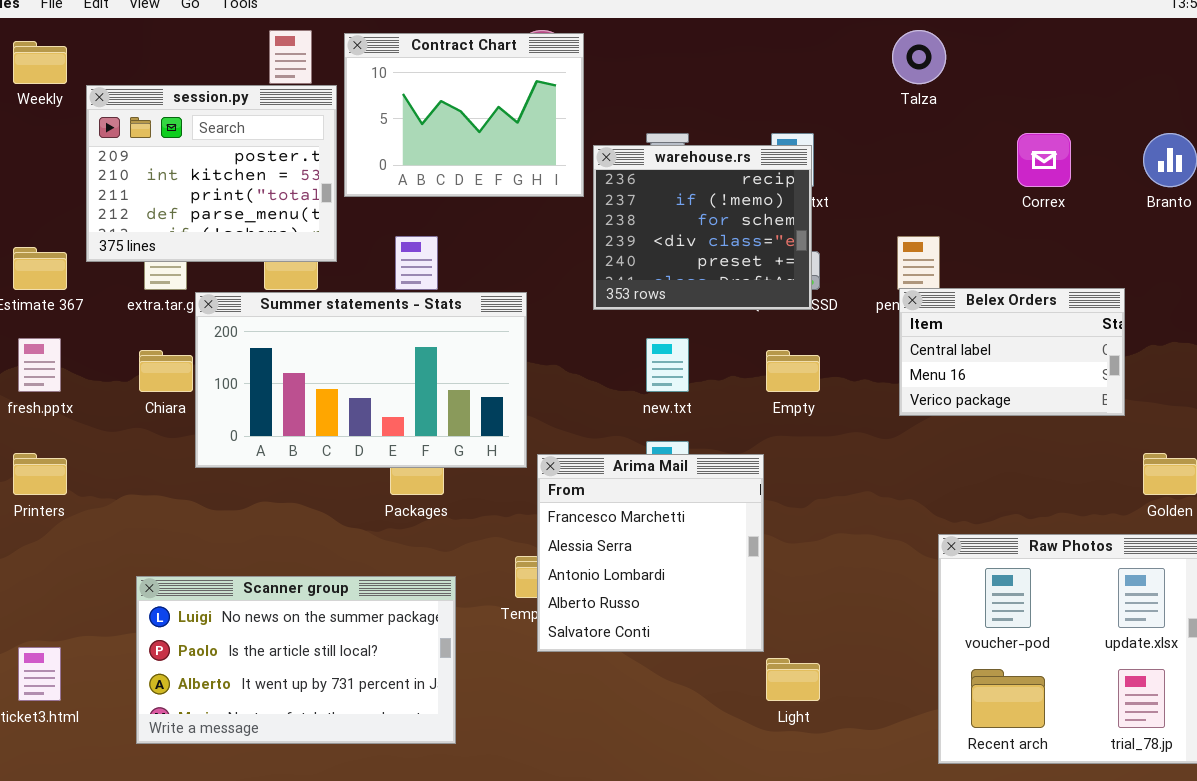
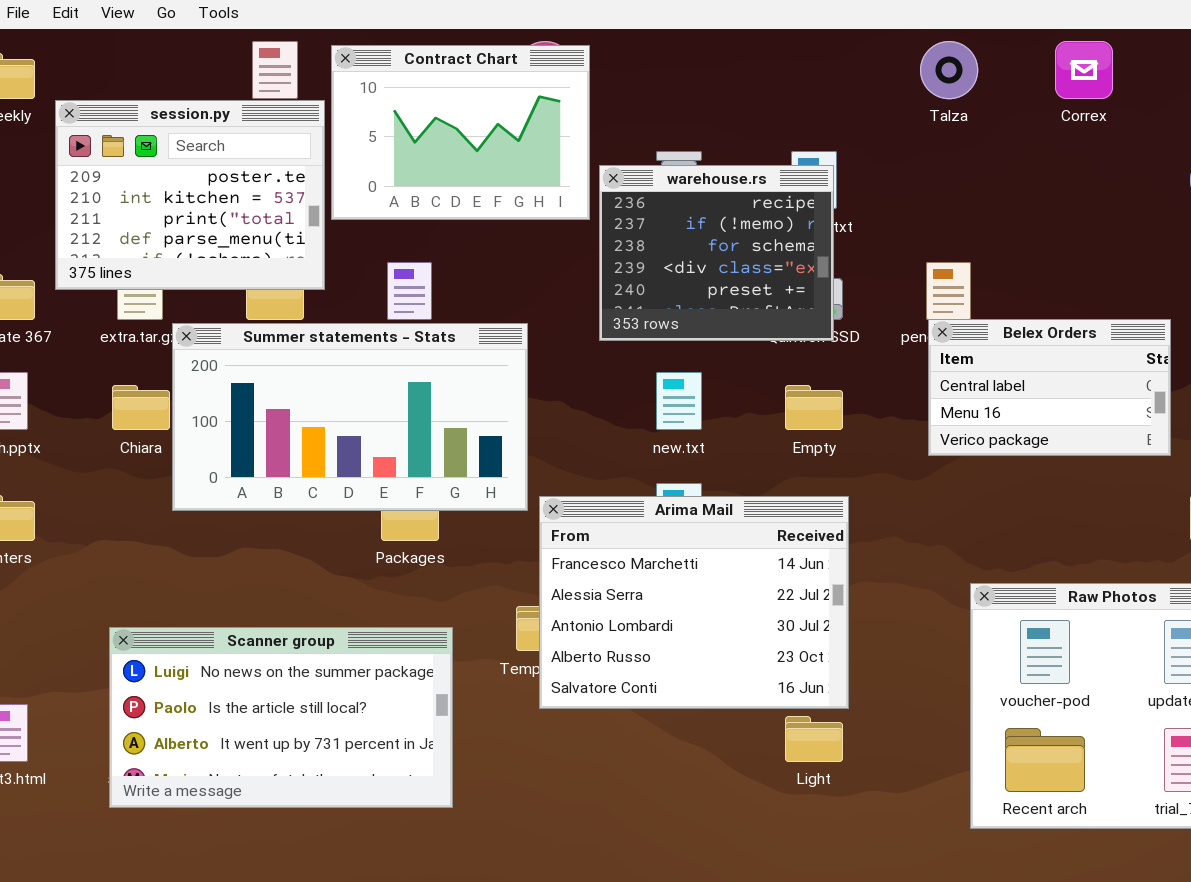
Correx: [1017,133,1071,187] -> [1055,41,1113,99], moved
Arima Mail: [537,454,764,652] -> [539,496,849,709], resized

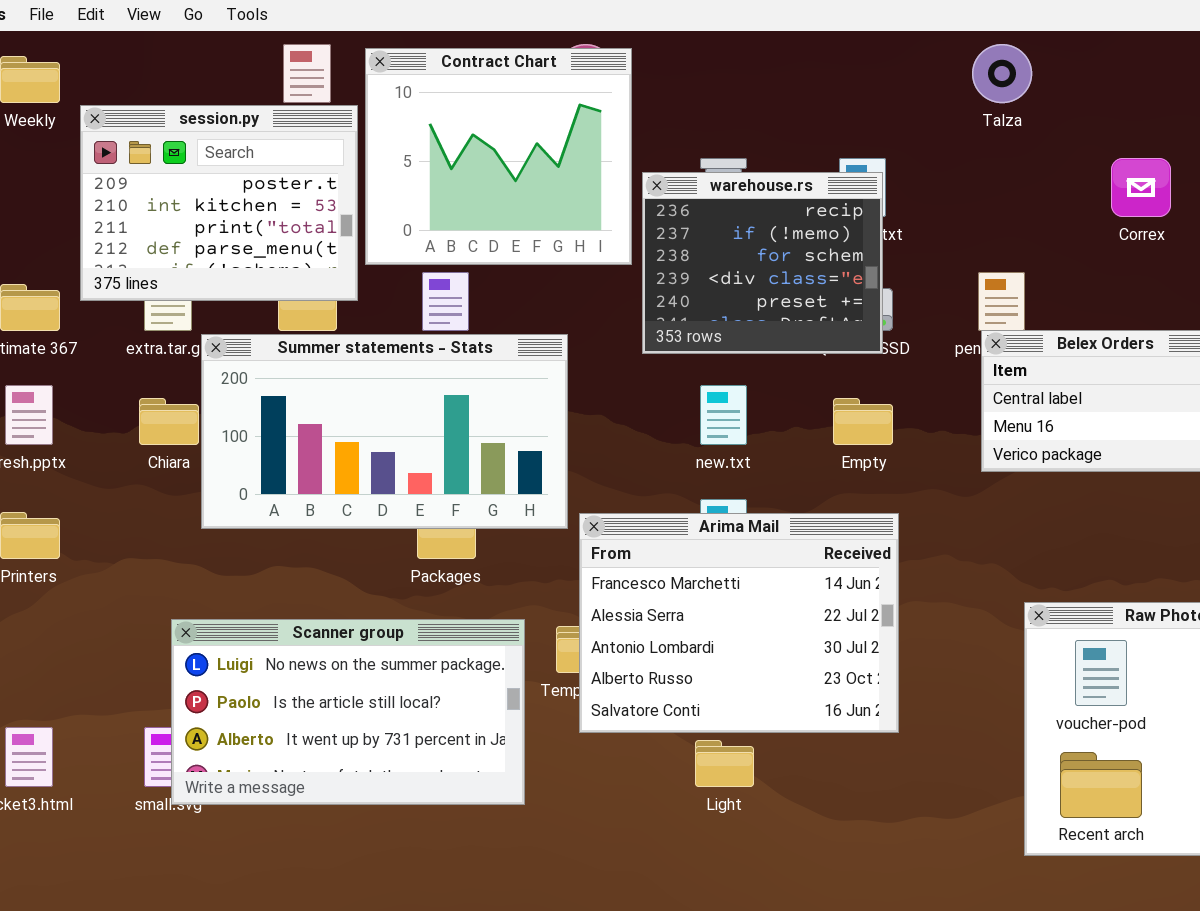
Correx: [1055,41,1113,99] -> [1111,158,1171,217], moved
Contract Chart: [331,45,590,220] -> [365,48,632,265], resized
Scanner group: [109,627,453,808] -> [171,619,525,805], moved
Light: [785,716,843,762] -> [695,740,754,787], moved

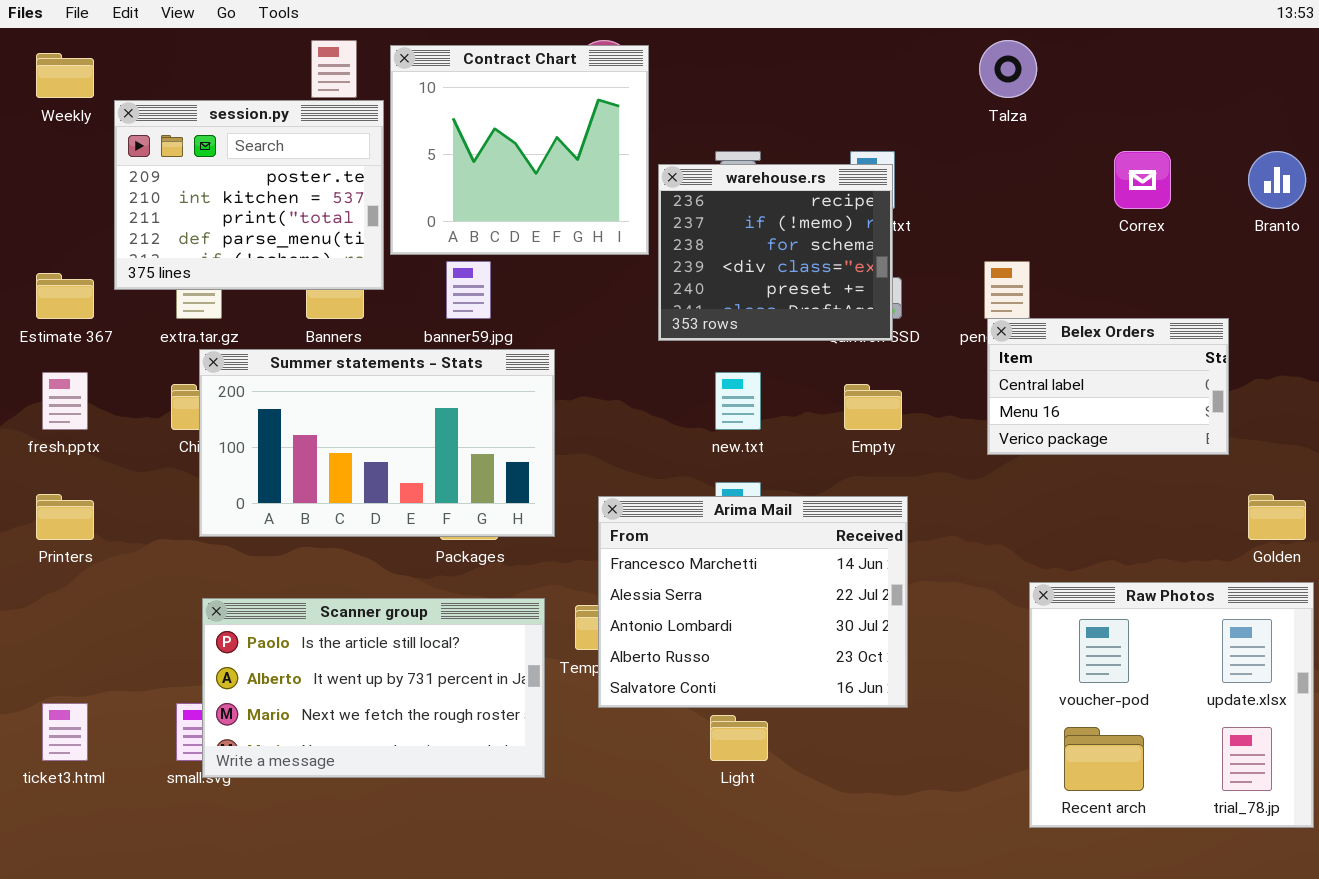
Summer statements - Stats: [201,334,568,529] -> [199,349,555,537], moved
Scanner group: [171,619,525,805] -> [202,598,545,778], scrolled down 1 row

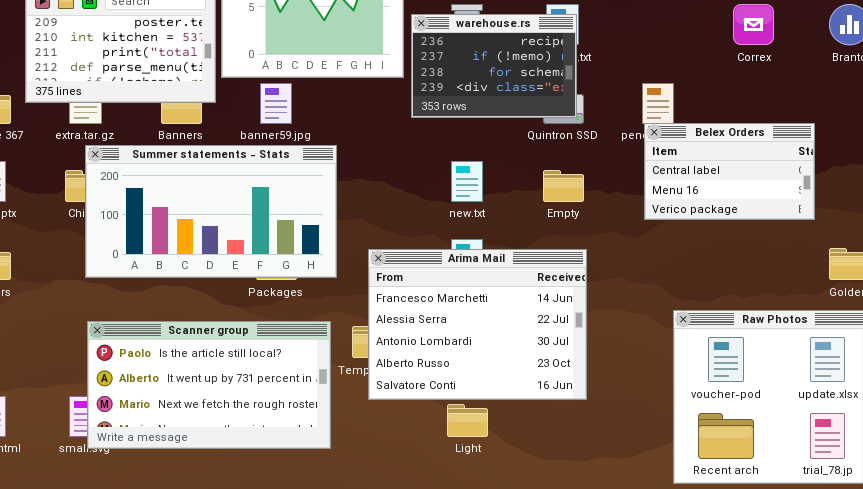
warehouse.rs: [658,164,893,341] -> [411,14,577,118], resized

